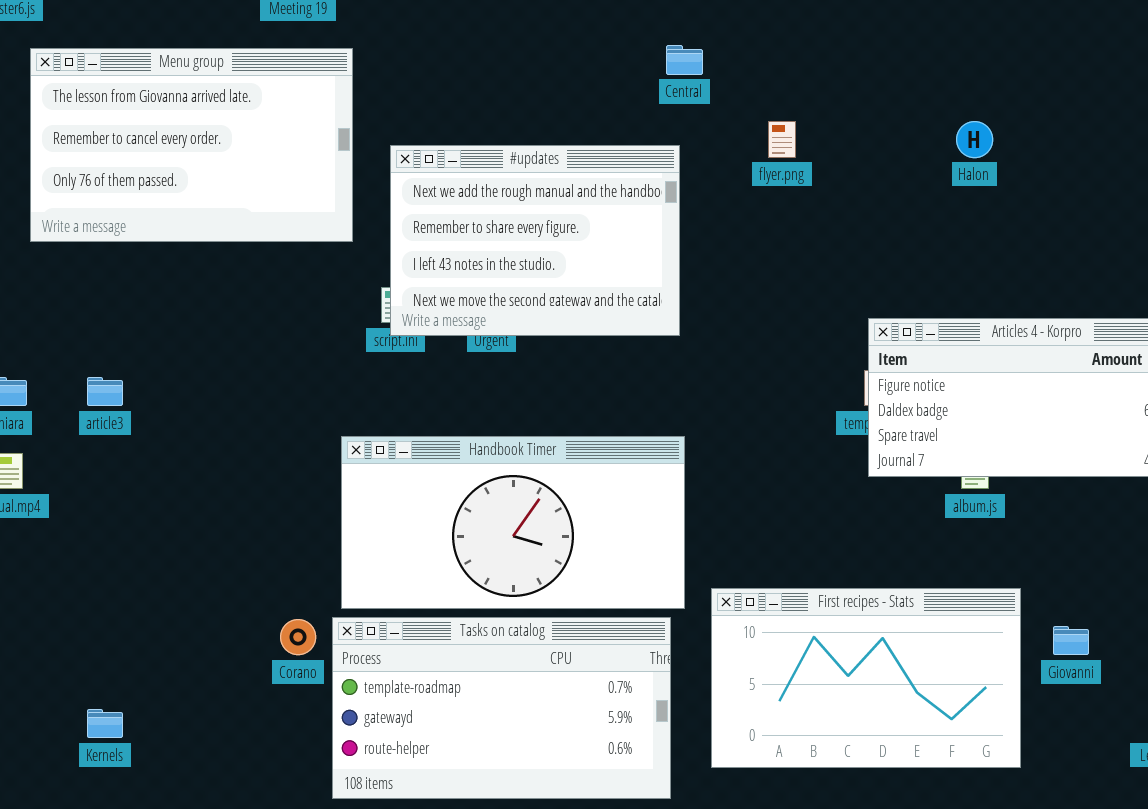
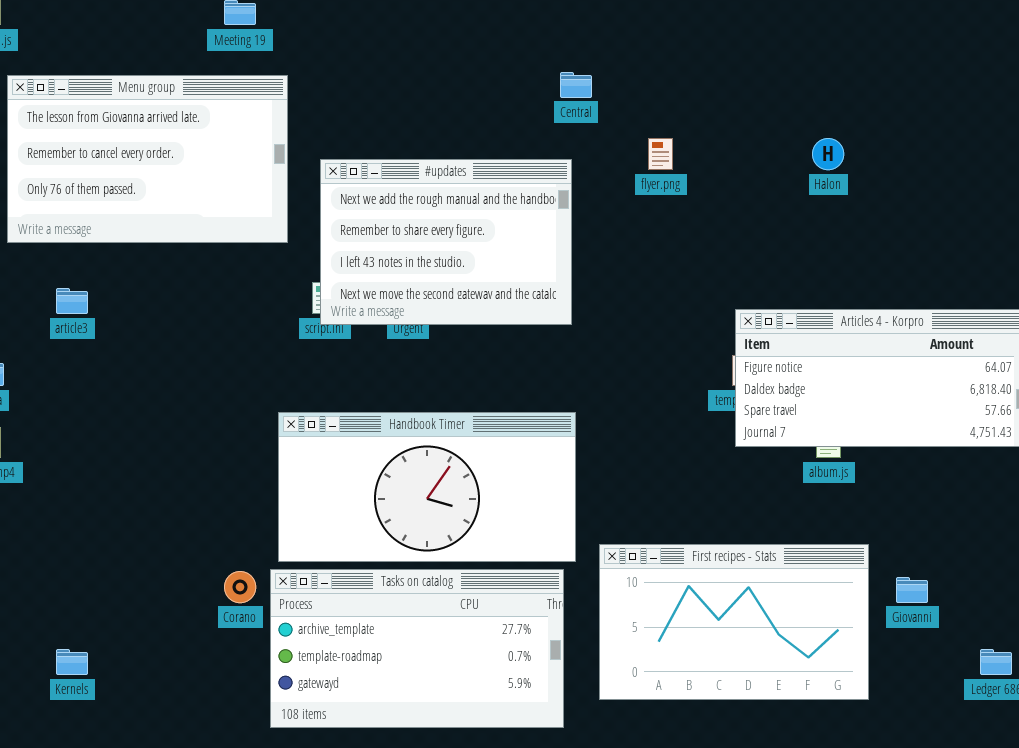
article3: [87,377,123,406] -> [56,288,88,314], moved
Tasks on catalog: [332,617,671,799] -> [270,569,564,728], scrolled up 1 row

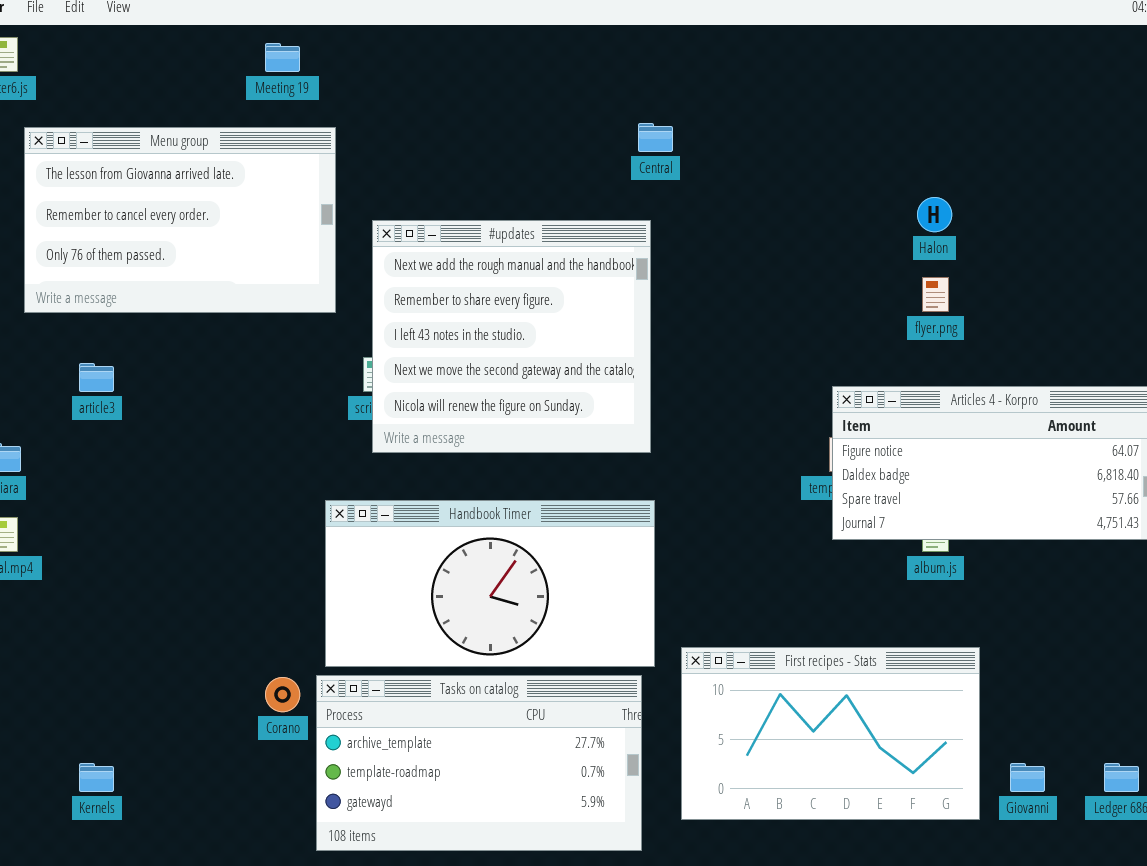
flyer.png: [648,138,673,170] -> [922,277,949,312], moved
#updates: [320,159,572,325] -> [372,220,651,453], resized
Giovanni: [896,577,928,603] -> [1010,763,1045,792], moved

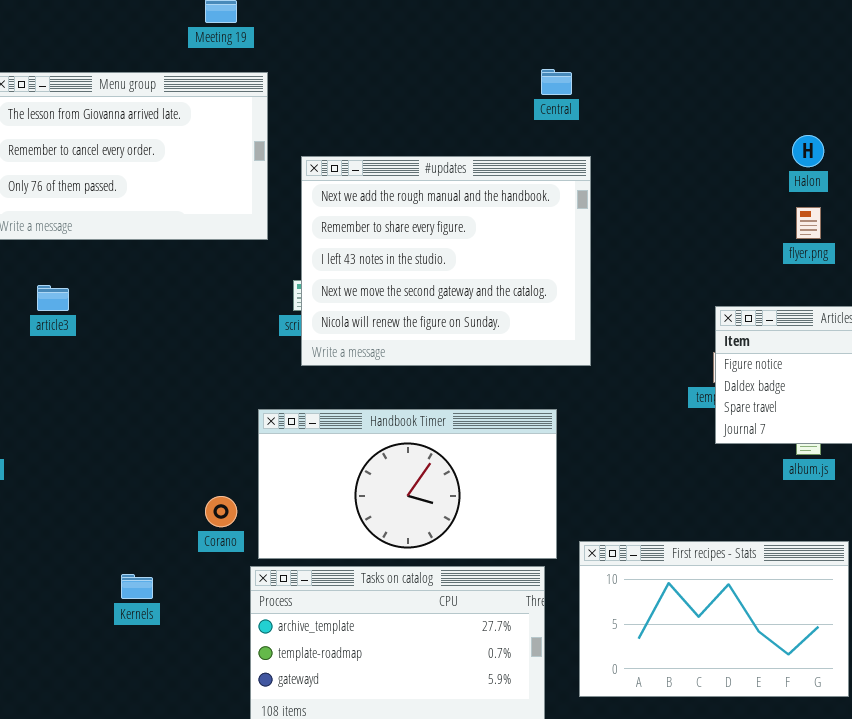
#updates: [372,220,651,453] -> [301,156,591,366], resized
Corano: [265,677,300,712] -> [205,496,237,527], moved
Kernels: [79,763,114,792] -> [121,574,153,599], moved

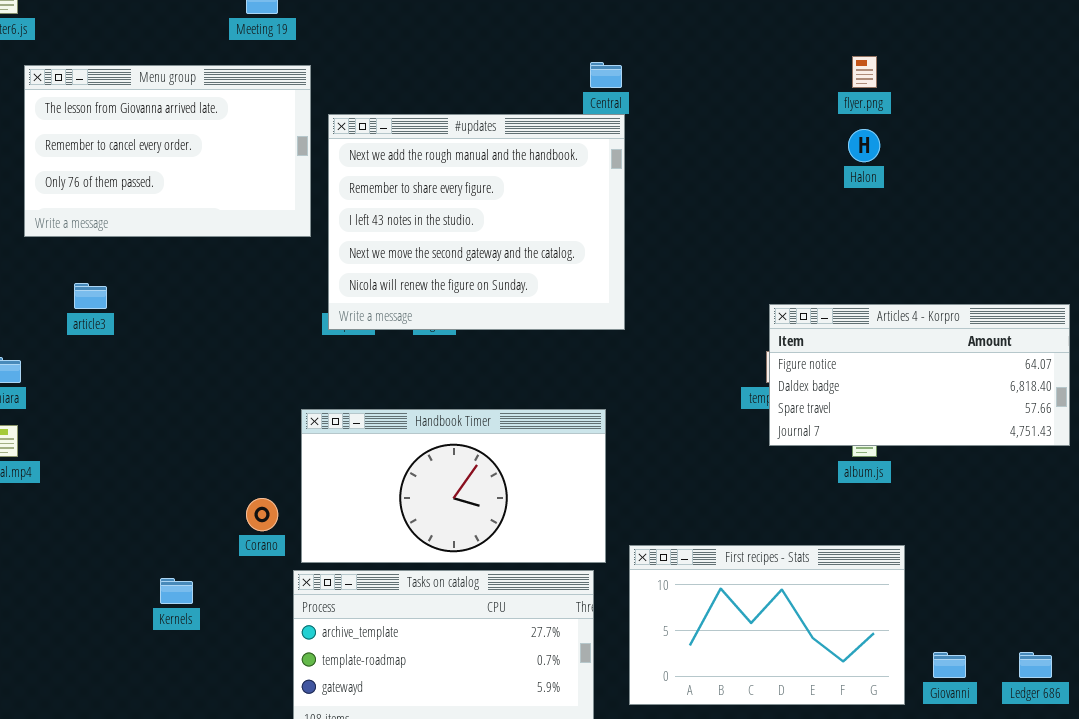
#updates: [301,156,591,366] -> [328,114,625,330], moved
flyer.png: [796,207,821,239] -> [852,56,877,88], moved

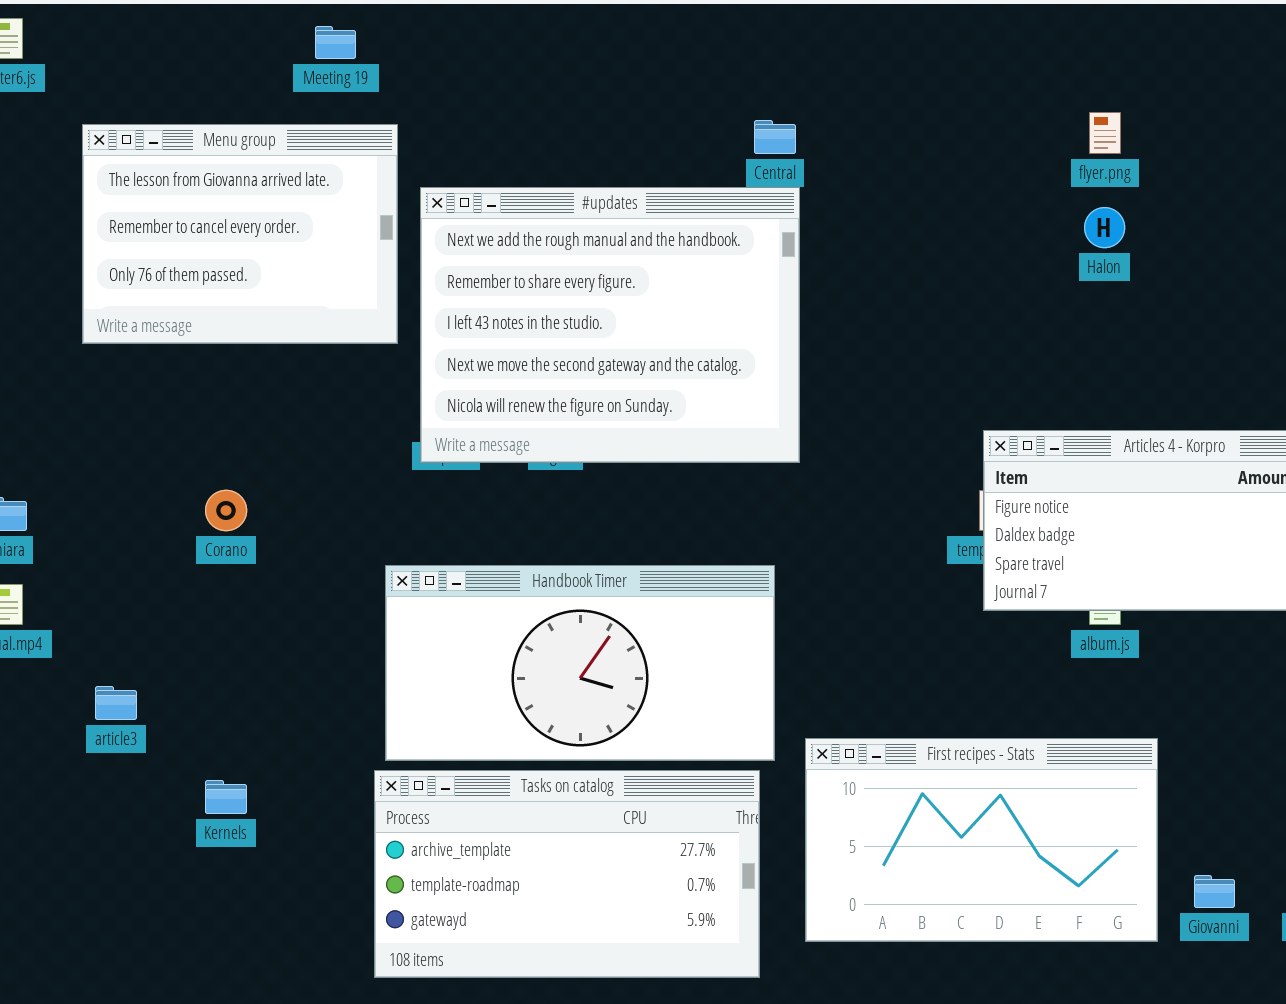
Menu group: [24,65,311,237] -> [82,124,398,344], resized
article3: [74,283,107,309] -> [95,686,137,720], moved
Corano: [246,498,278,531] -> [205,490,247,531], moved

